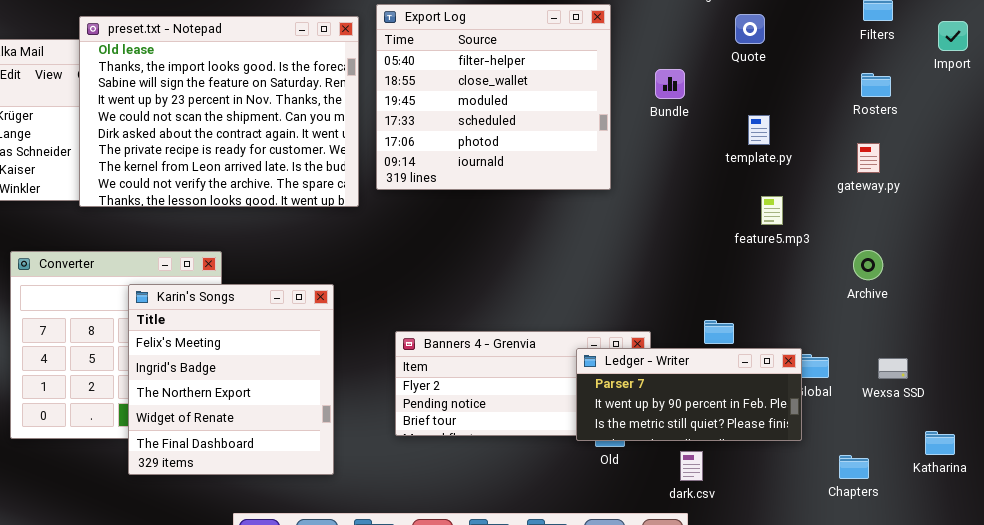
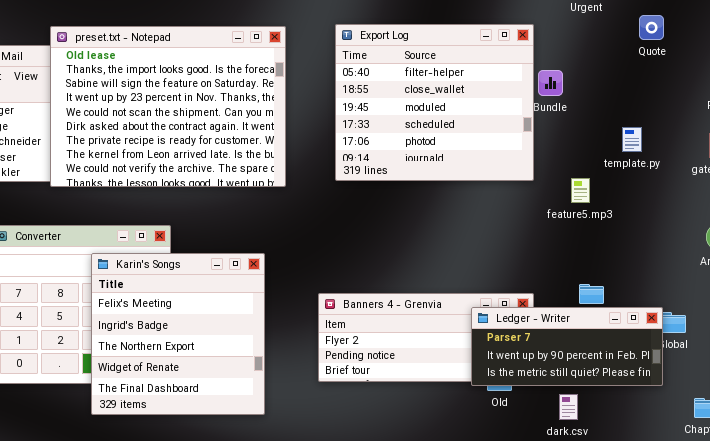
Export Log: [376,4,611,190] -> [335,24,534,181], moved
Quote: [735,14,765,44] -> [639,15,664,40], moved
template.py: [748,115,770,145] -> [622,127,642,152], moved
feature5.mp3: [761,196,783,225] -> [571,178,590,203], moved

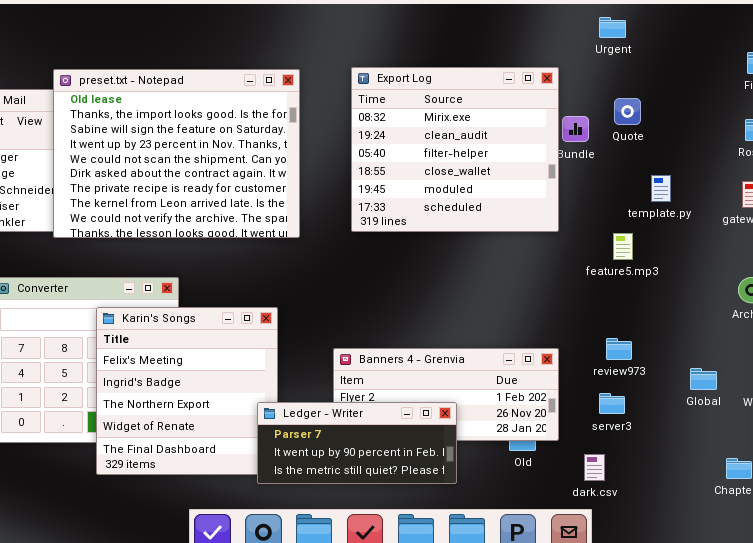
Quote: [639,15,664,40] -> [614,98,641,125], moved
Export Log: [335,24,534,181] -> [351,67,559,232], scrolled up 2 rows
feature5.mp3: [571,178,590,203] -> [613,233,633,260], moved
Ledger - Writer: [471,307,663,386] -> [257,402,457,484], moved

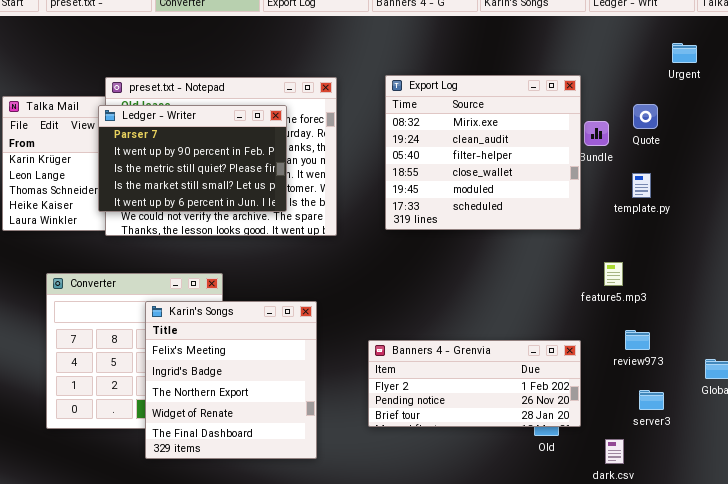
Urgent: [599,17,626,38] -> [672,43,697,63], moved
template.py: [651,175,671,202] -> [632,173,651,198], moved
feature5.mp3: [613,233,633,260] -> [604,262,623,286], moved
server3: [599,393,625,414] -> [639,390,664,410], moved
Ledger - Writer: [257,402,457,484] -> [98,105,287,212], moved, resized

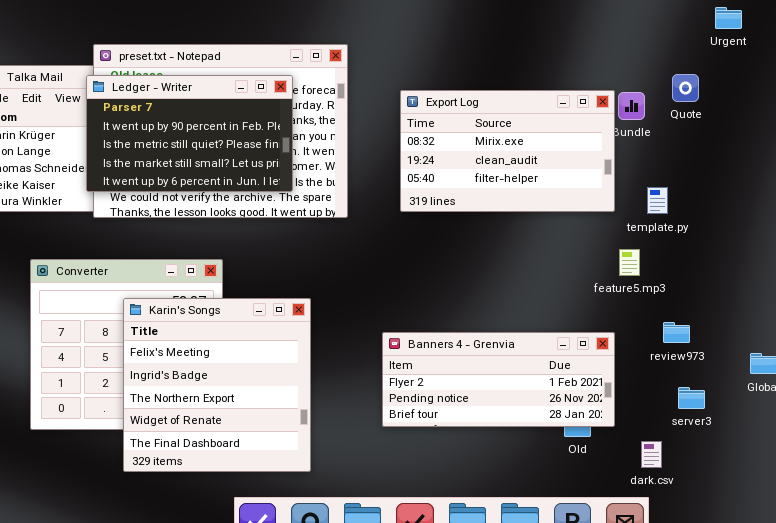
Export Log: [385,75,581,230] -> [400,90,615,212], resized
template.py: [632,173,651,198] -> [647,187,668,214], moved
feature5.mp3: [604,262,623,286] -> [619,249,640,276], moved
Karin's Songs: [145,301,317,459] -> [123,298,311,472], moved

